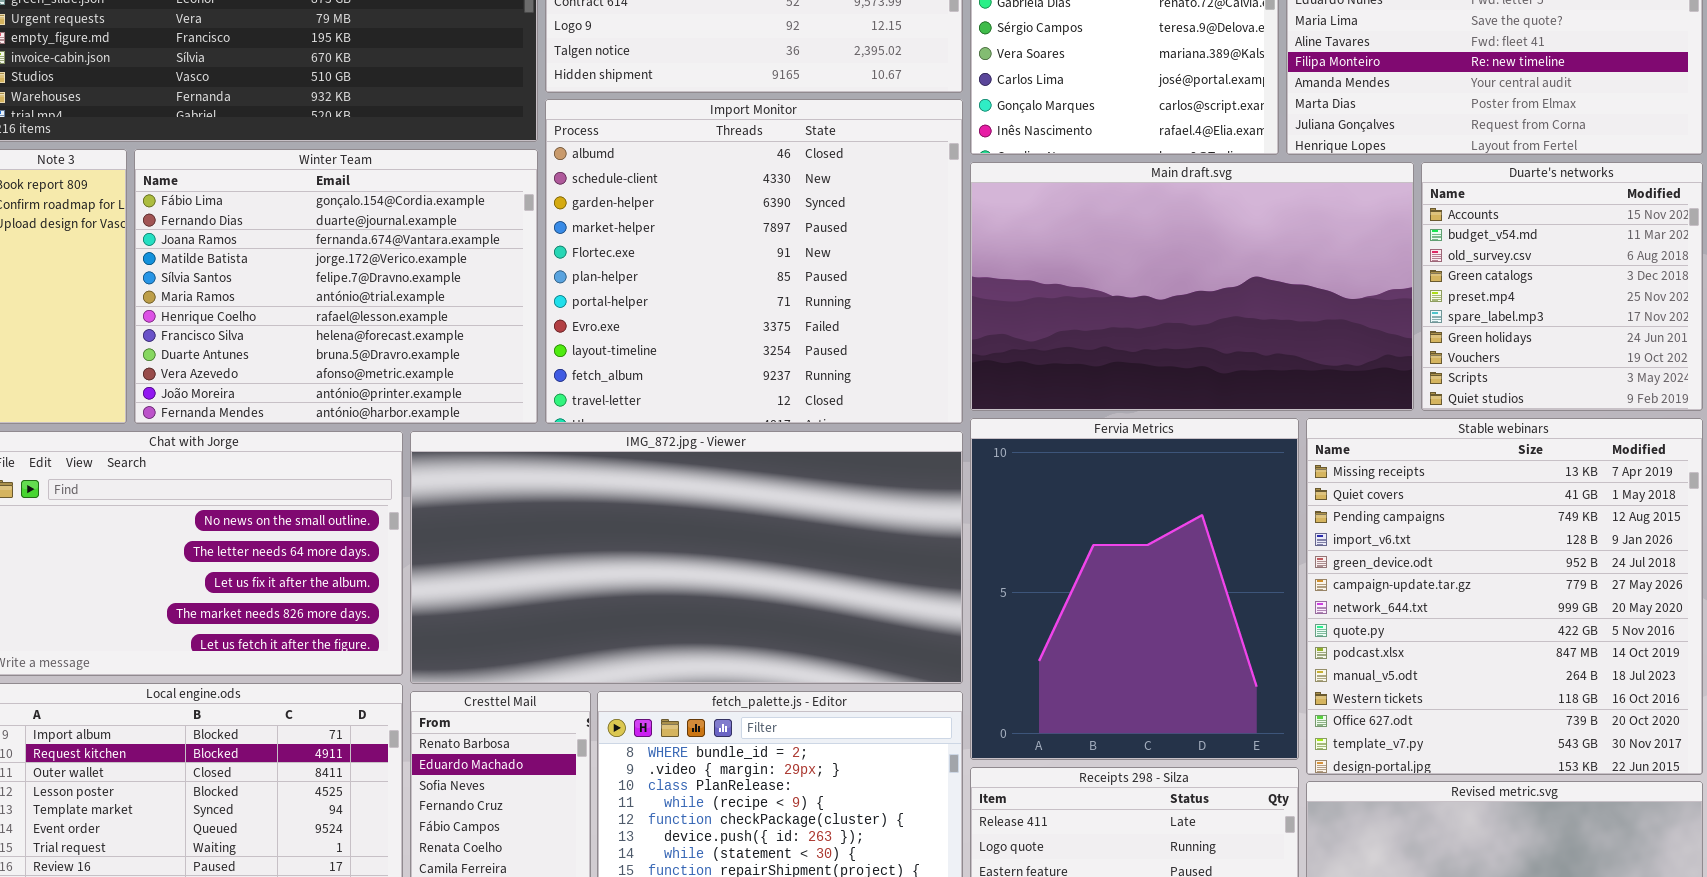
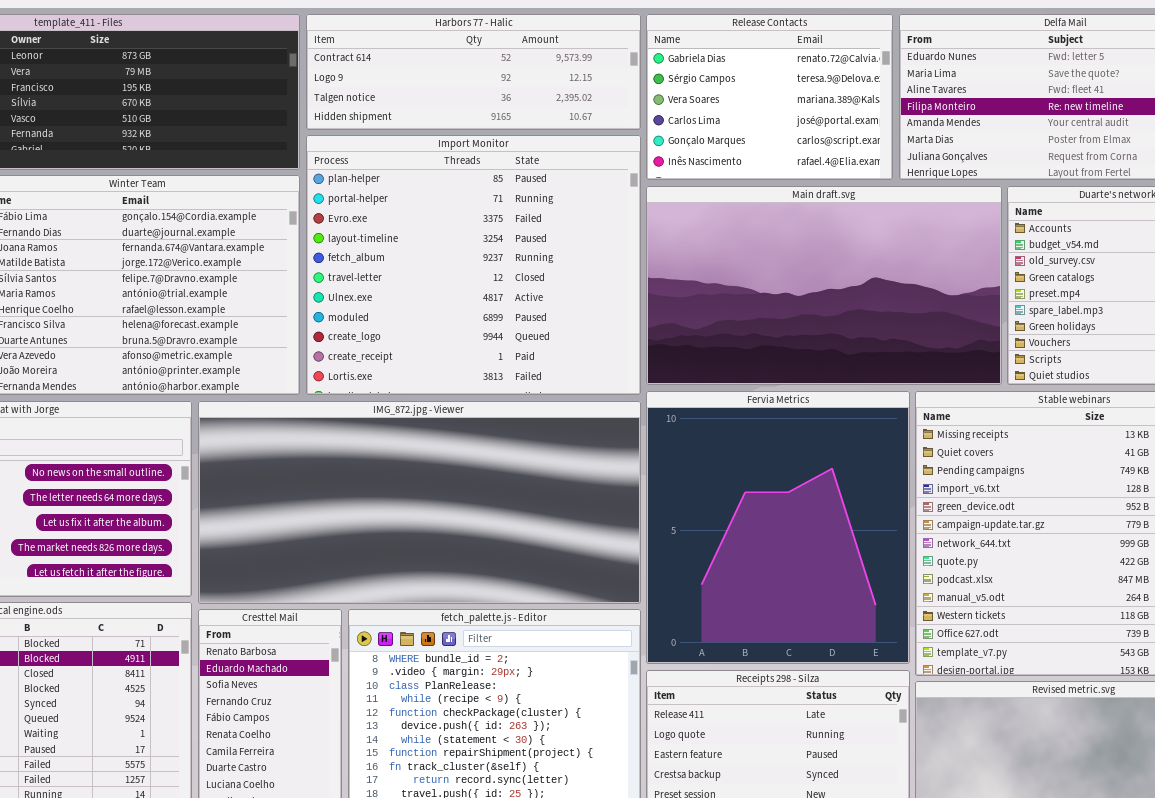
Import Monitor: [545,99,963,424] -> [306,135,641,395], scrolled down 5 rows

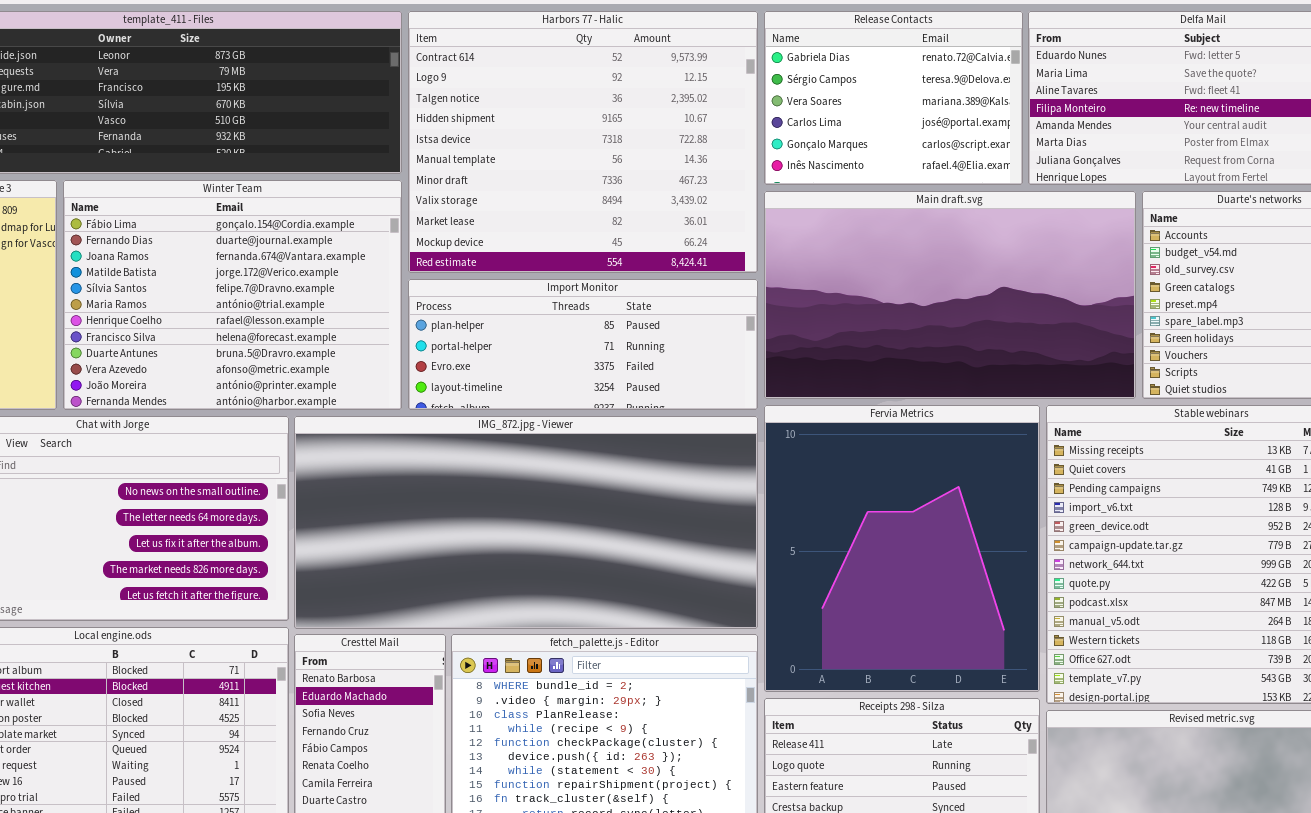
Harbors 77 - Halic: [306,14,641,130] -> [408,11,758,273], resized
Import Monitor: [306,135,641,395] -> [408,279,758,410], resized

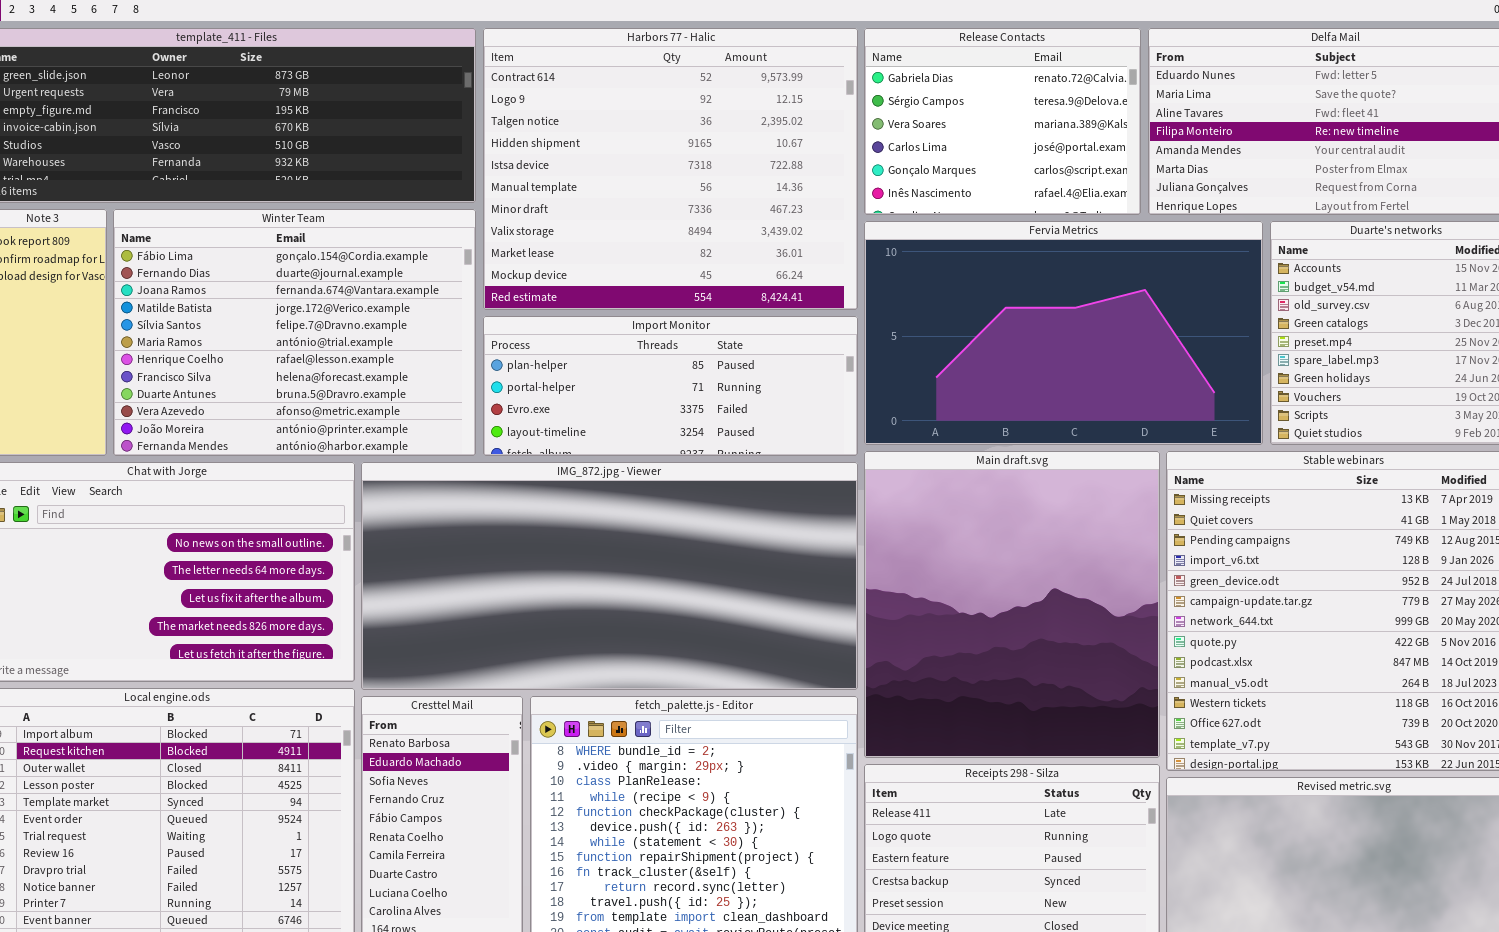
Main draft.svg: [764,191,1136,399] -> [864,451,1160,758], moved, resized
Fervia Metrics: [764,405,1040,692] -> [864,221,1263,445], moved, resized

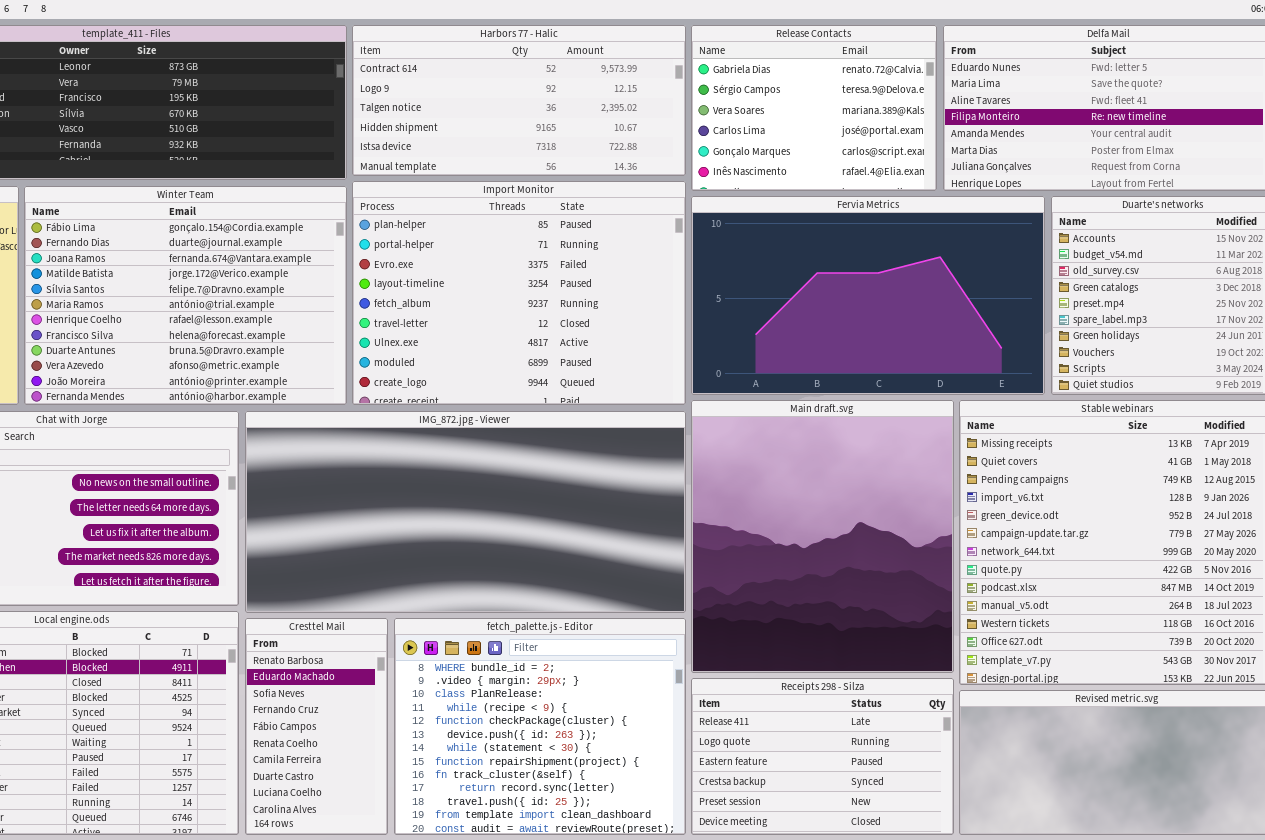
Harbors 77 - Halic: [483,28,858,310] -> [352,25,686,176], resized
Import Monitor: [483,316,858,456] -> [352,181,686,405], resized

